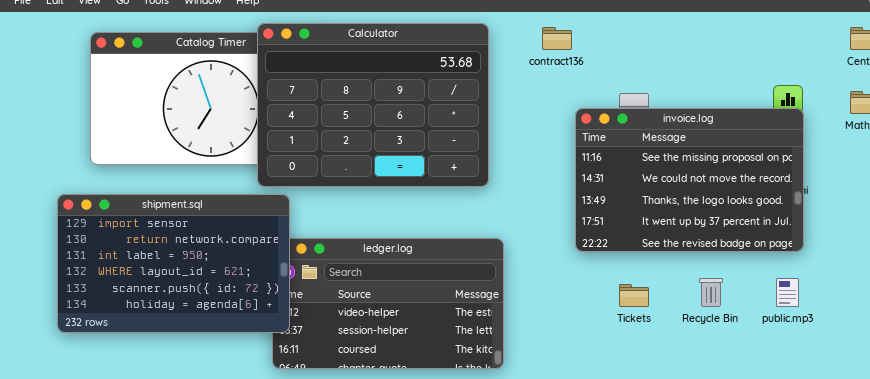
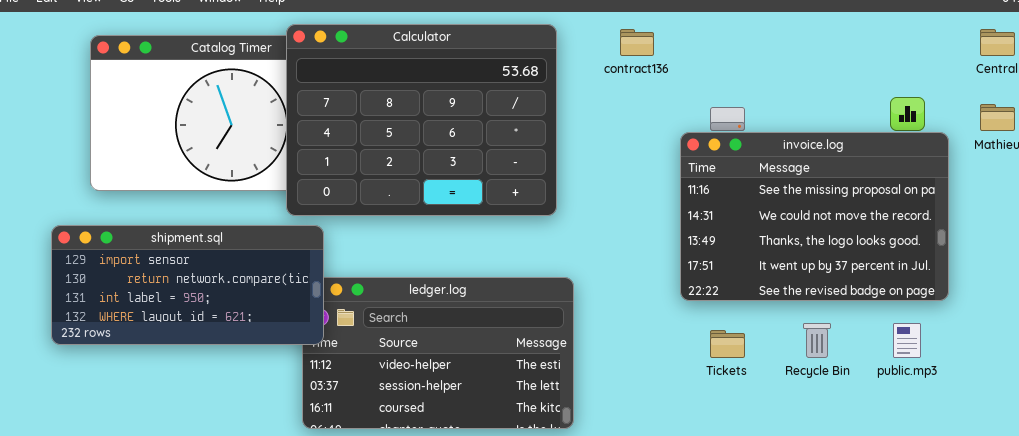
invoice.log: [575,108,804,252] -> [680,132,949,301], moved
shipment.sql: [57,194,290,333] -> [51,225,324,345], resized

